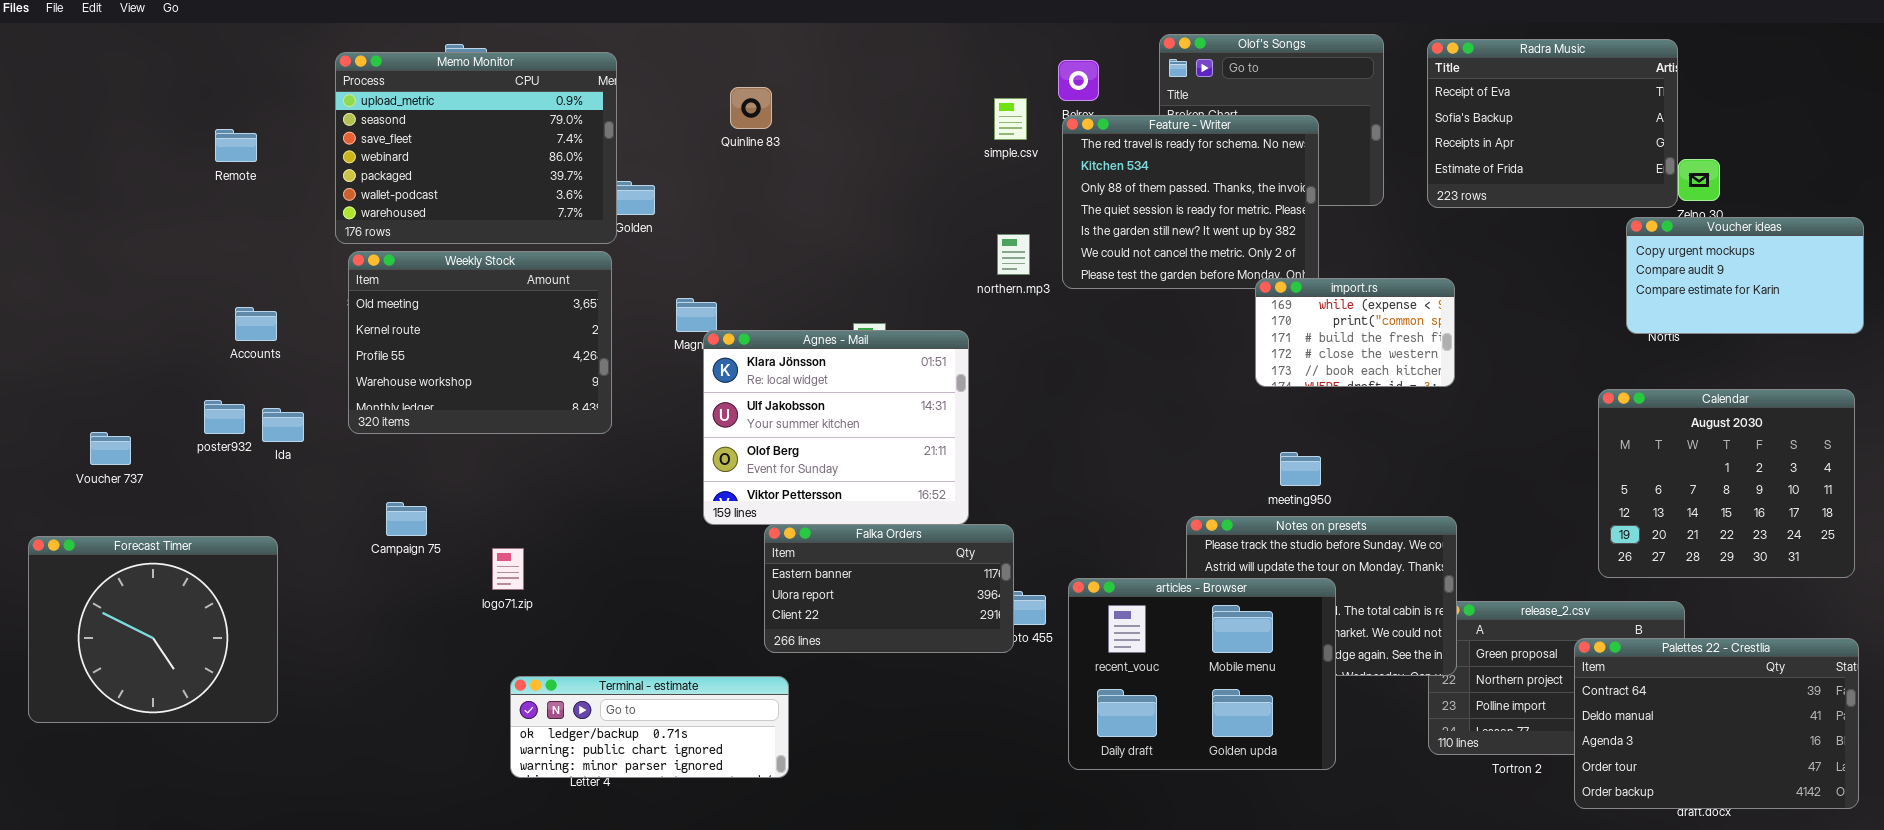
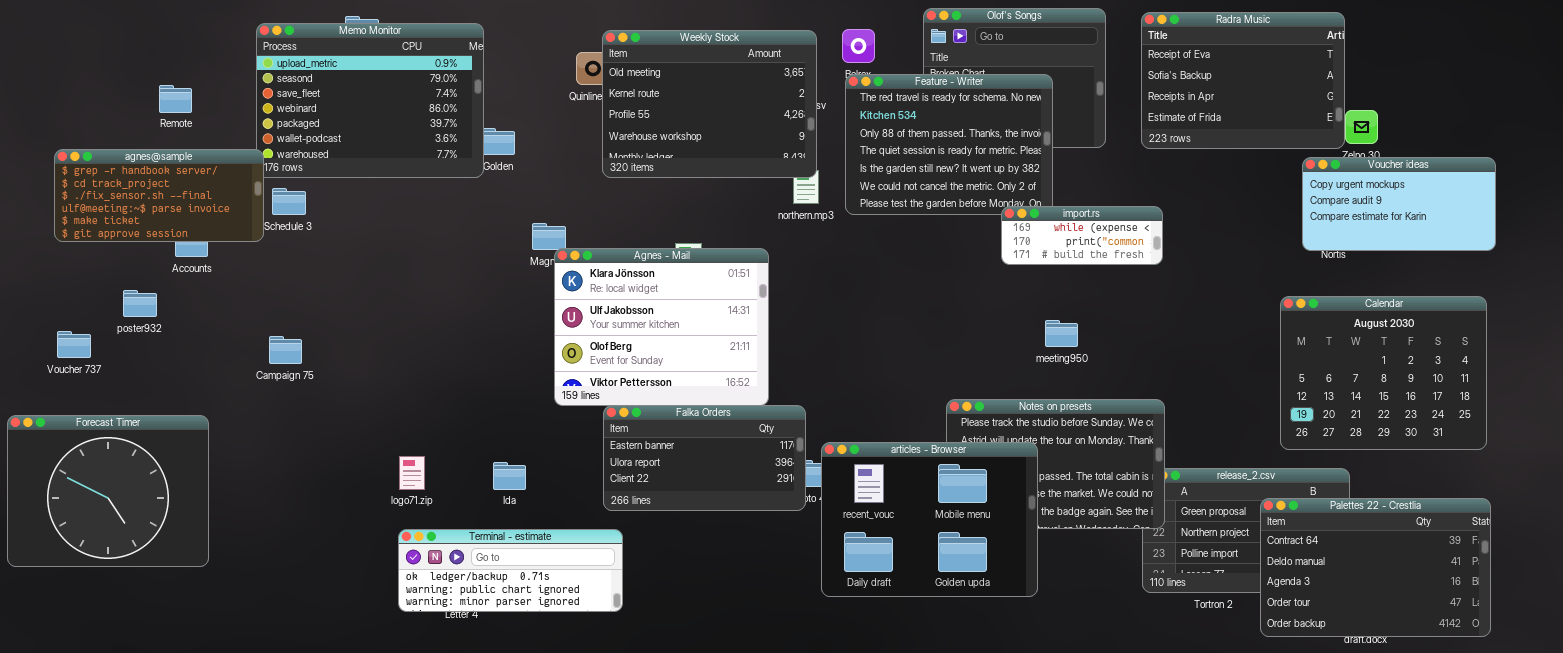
agnes@sample: none -> [54,149,264,242], opened
Weekly Stock: [348,251,612,434] -> [602,30,817,178], moved
import.rs: [1255,278,1455,387] -> [1001,206,1163,265], resized
poster932: [204,400,245,434] -> [123,290,157,317], moved
Ida: [262,408,304,442] -> [493,462,526,490], moved
meeting950: [1280,452,1321,486] -> [1045,320,1078,347], moved
Campaign 75: [386,502,427,536] -> [269,336,302,364], moved
logo71.zip: [492,548,524,590] -> [399,456,425,490], moved
articles - Browser: [1068,578,1336,770] -> [821,442,1038,597], moved

